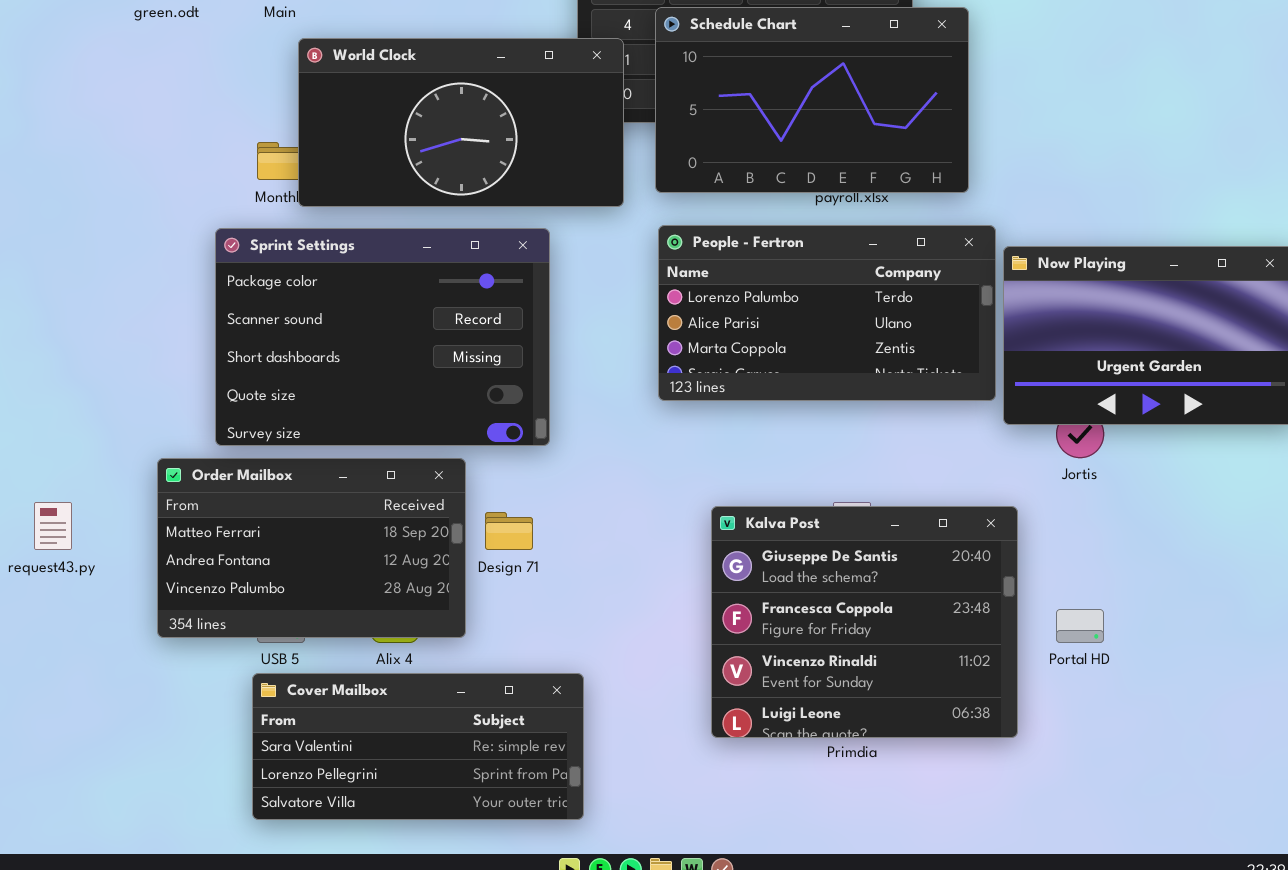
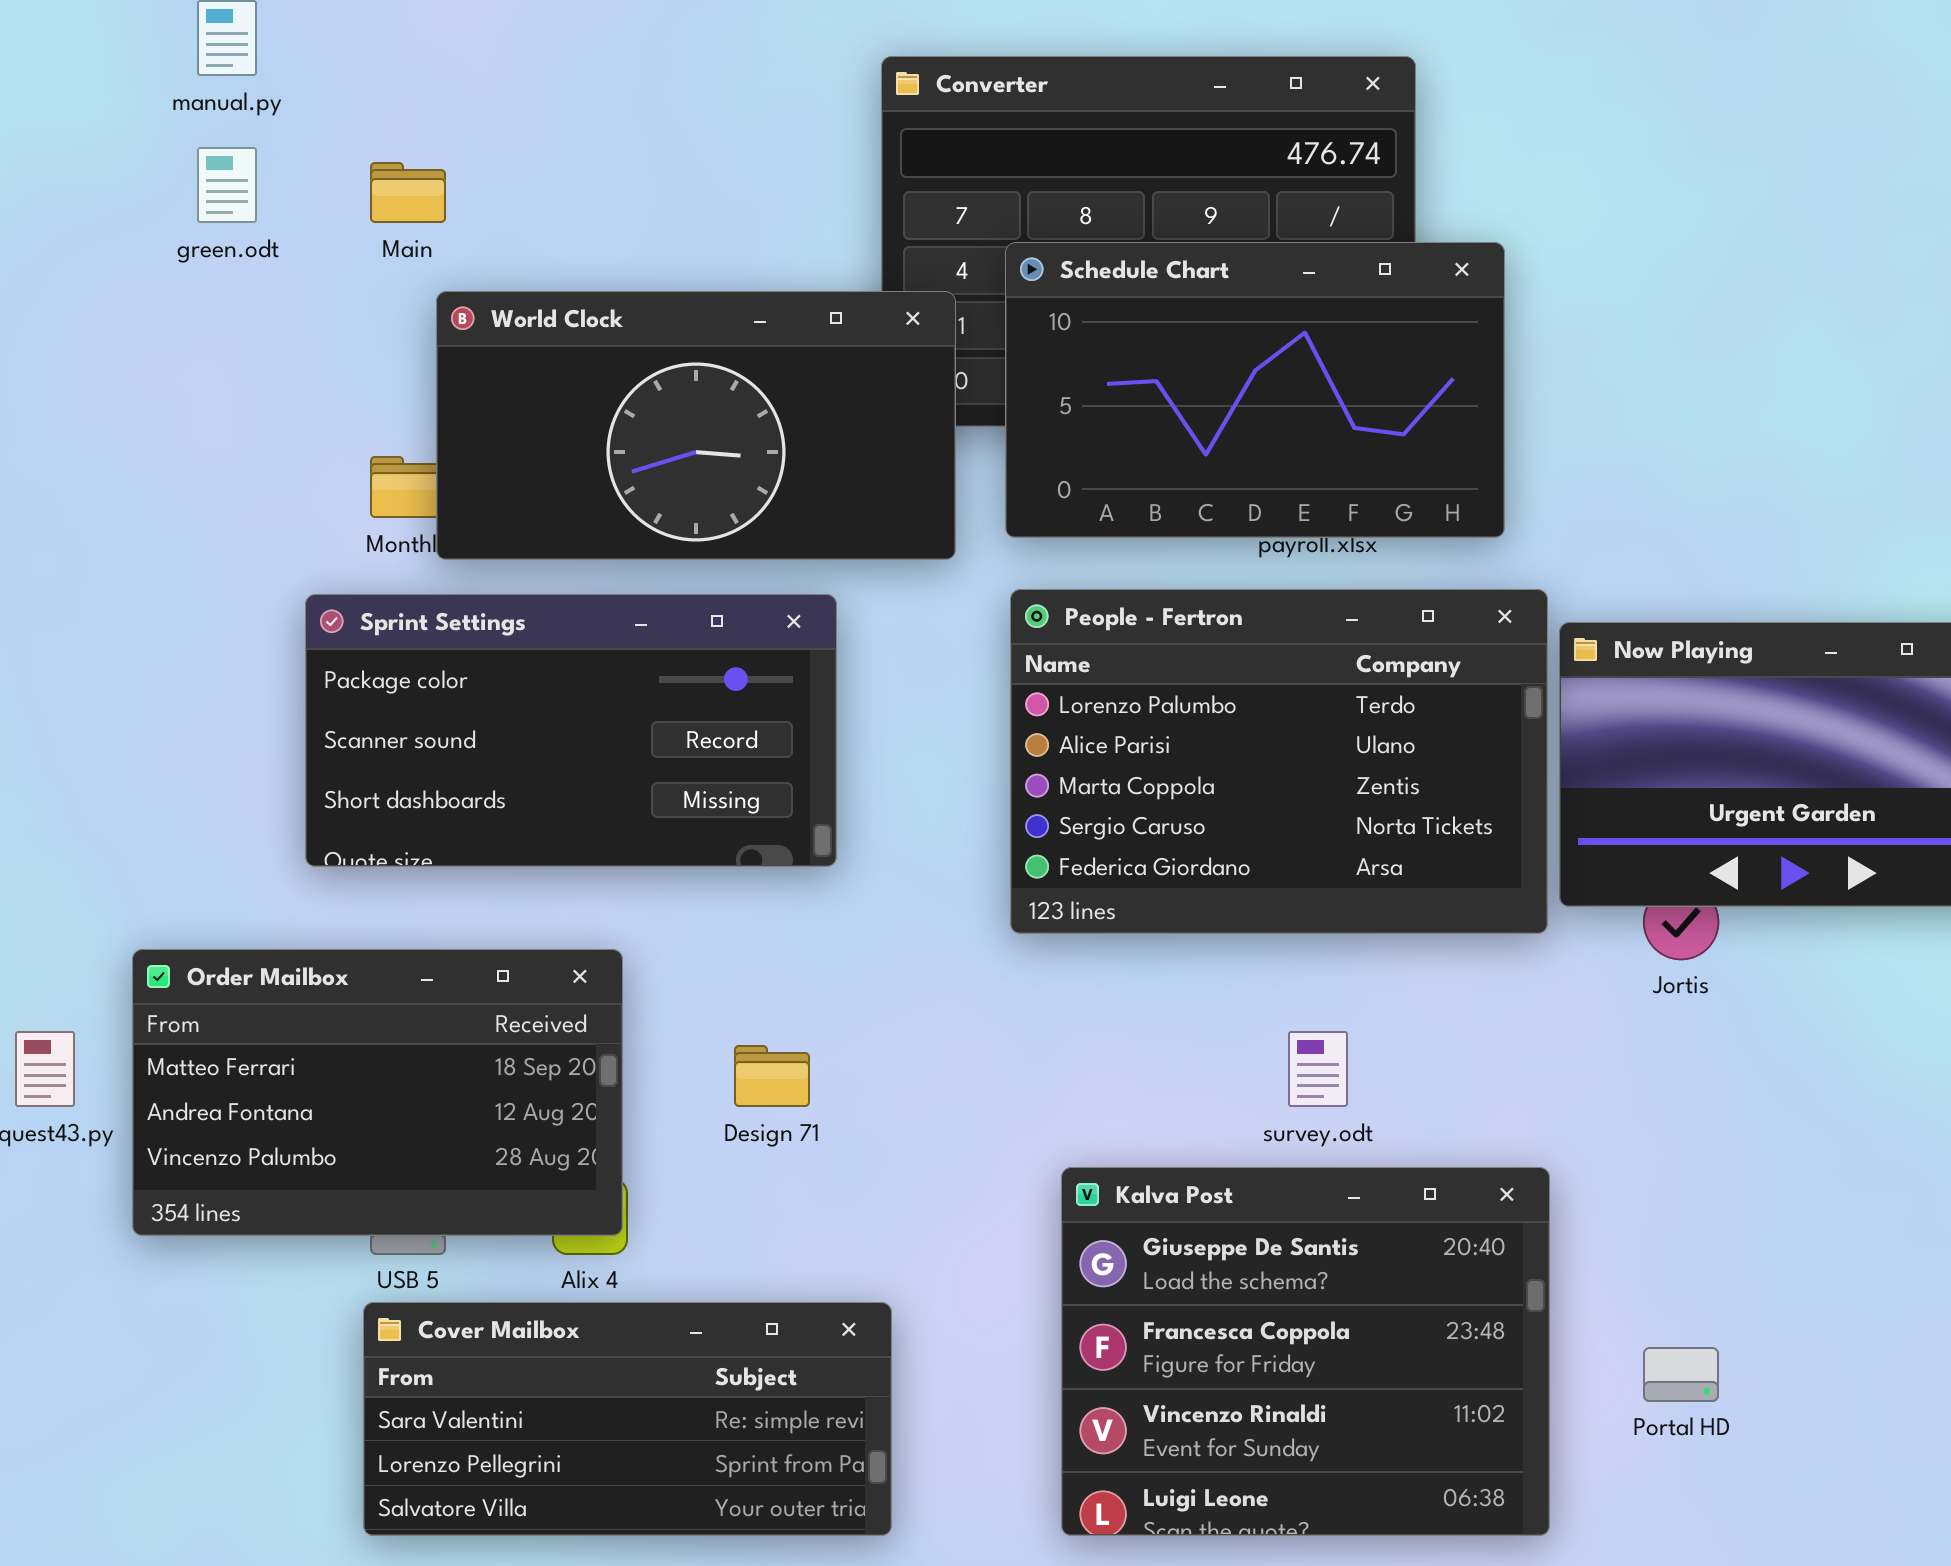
People - Fertron: [658,225,996,401] -> [1010,589,1548,934], resized
Sprint Settings: [215,228,550,446] -> [305,594,837,867], resized
Order Mailbox: [157,458,466,638] -> [132,949,623,1236], moved
Kalva Post: [711,506,1018,738] -> [1061,1167,1550,1536], moved
Portal HD: [1056,609,1104,643] -> [1643,1347,1719,1402], moved

